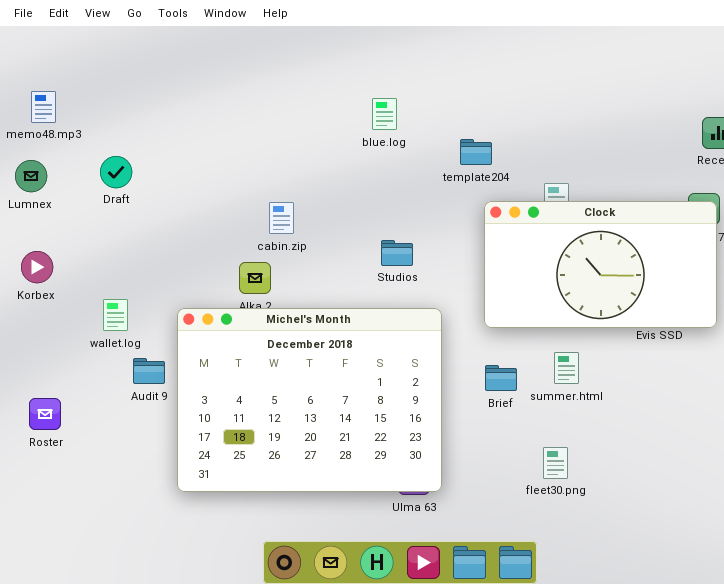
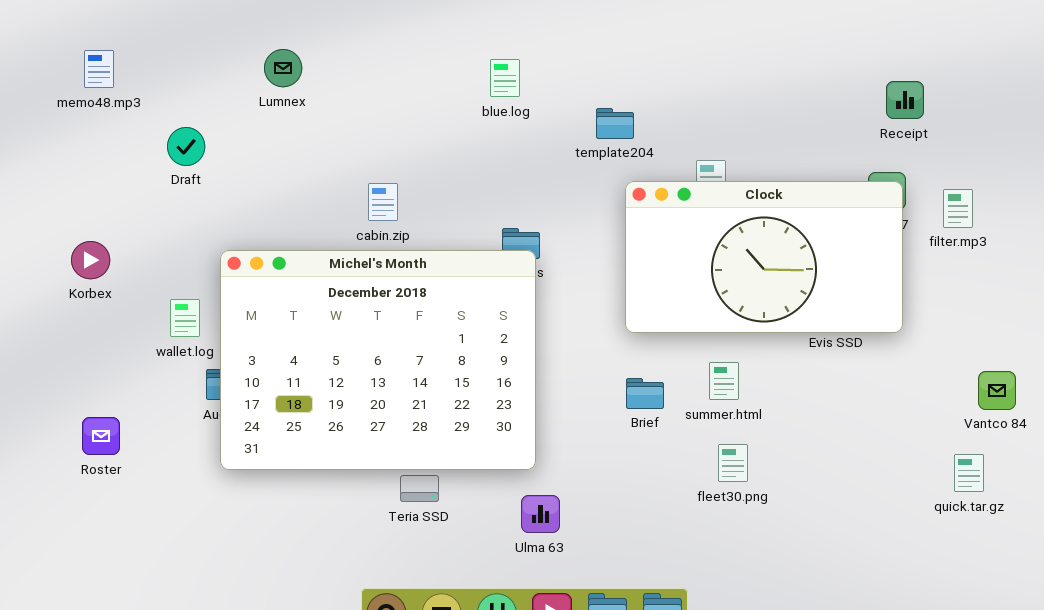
Lumnex: [15,160,47,192] -> [264,49,302,87], moved
Michel's Month: [177,308,442,492] -> [220,250,536,470], moved
fleet30.png: [543,447,568,479] -> [718,444,748,482], moved

